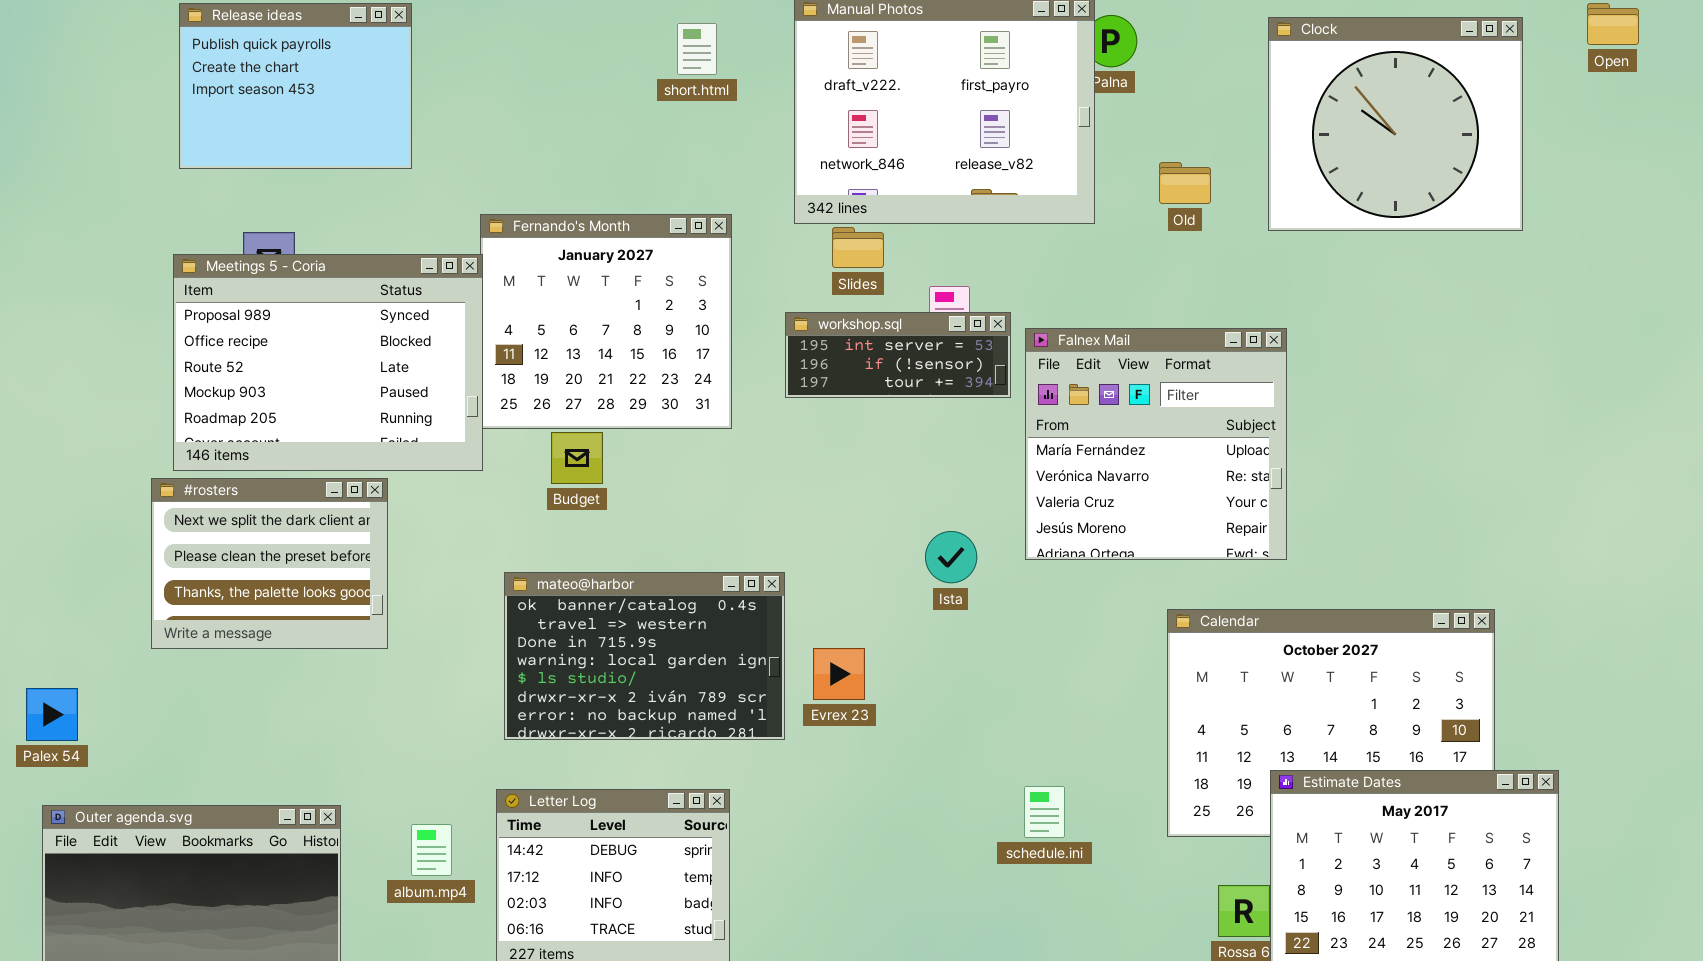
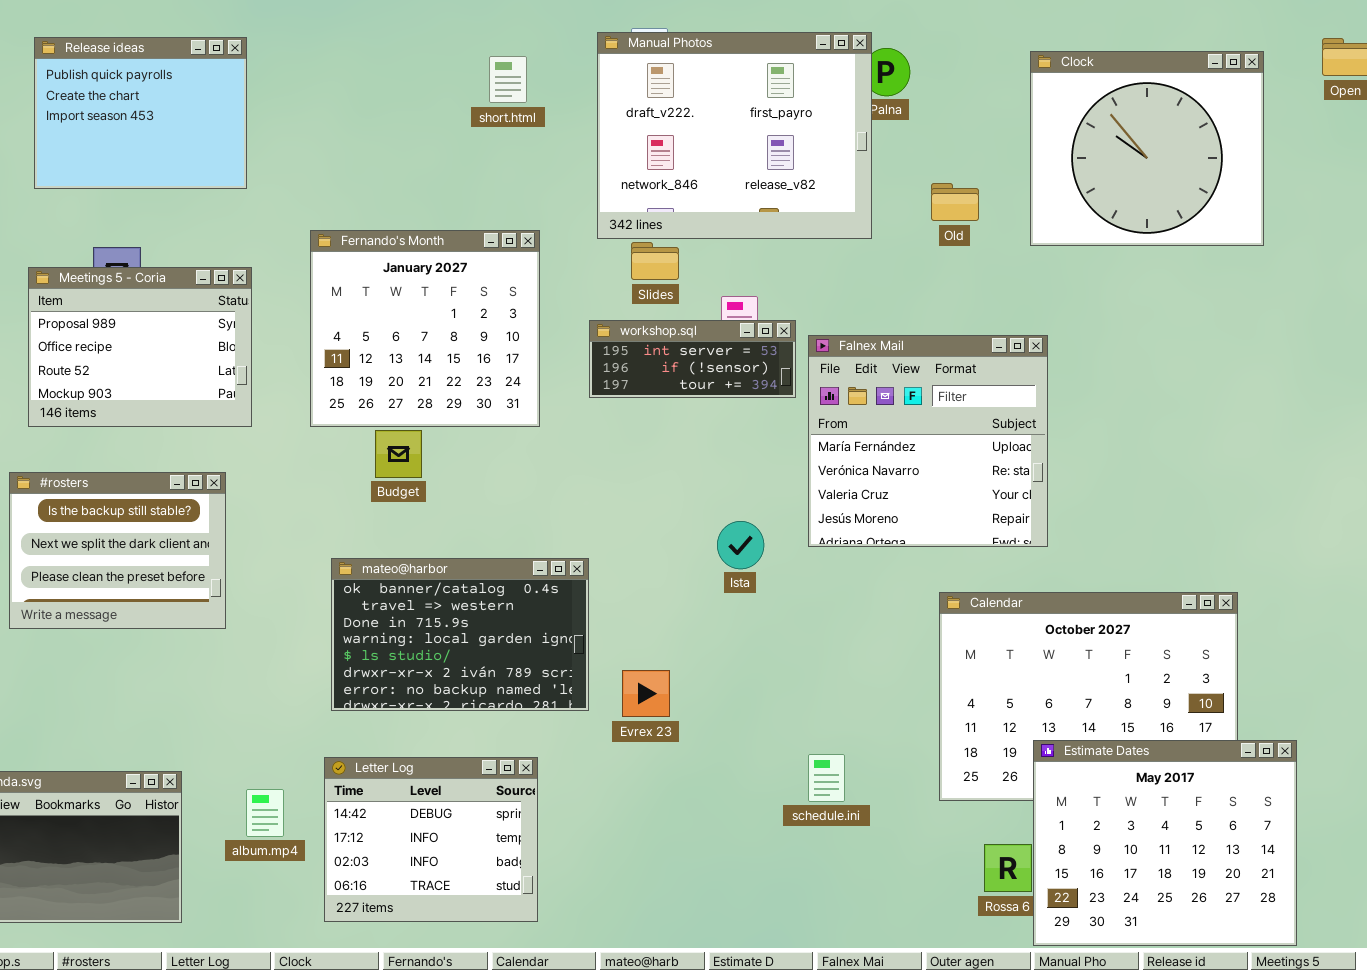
Meetings 5 - Coria: [173,254,483,471] -> [28,267,252,427], resized
#rosters: [151,478,388,649] -> [9,472,226,629], scrolled up 1 row
Evrex 23: [813,648,865,700] -> [622,670,670,717], moved

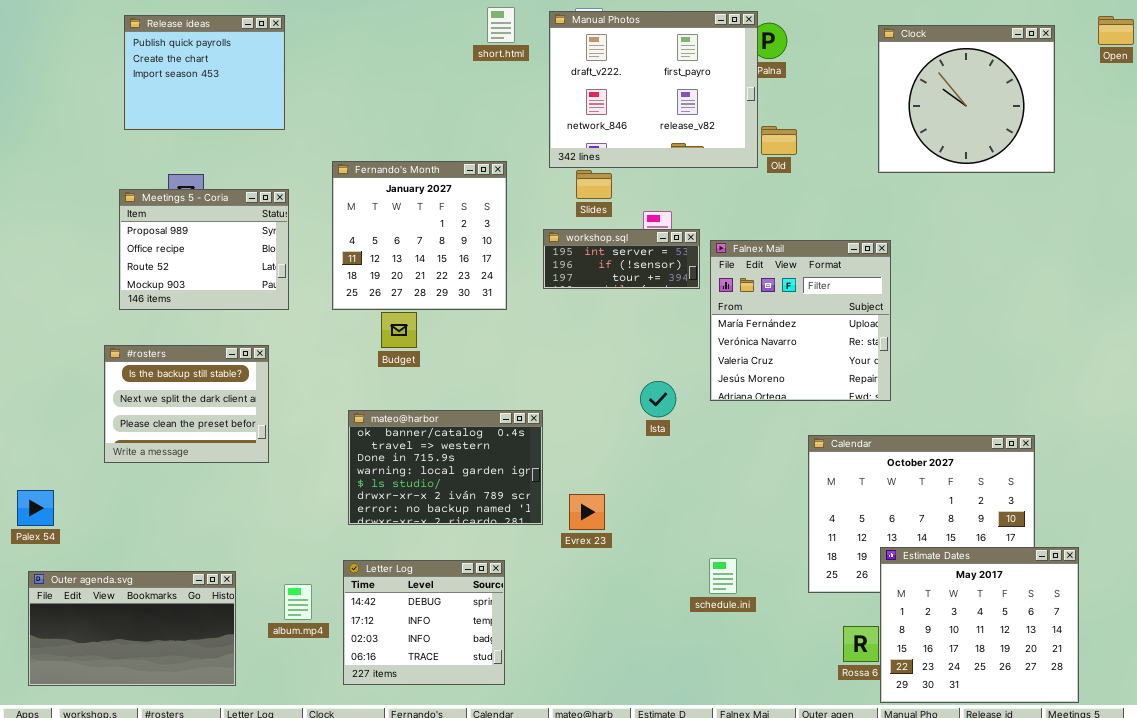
short.html: [489,56,527,103] -> [487,7,515,43], moved
Old: [931,183,979,221] -> [761,126,797,155], moved

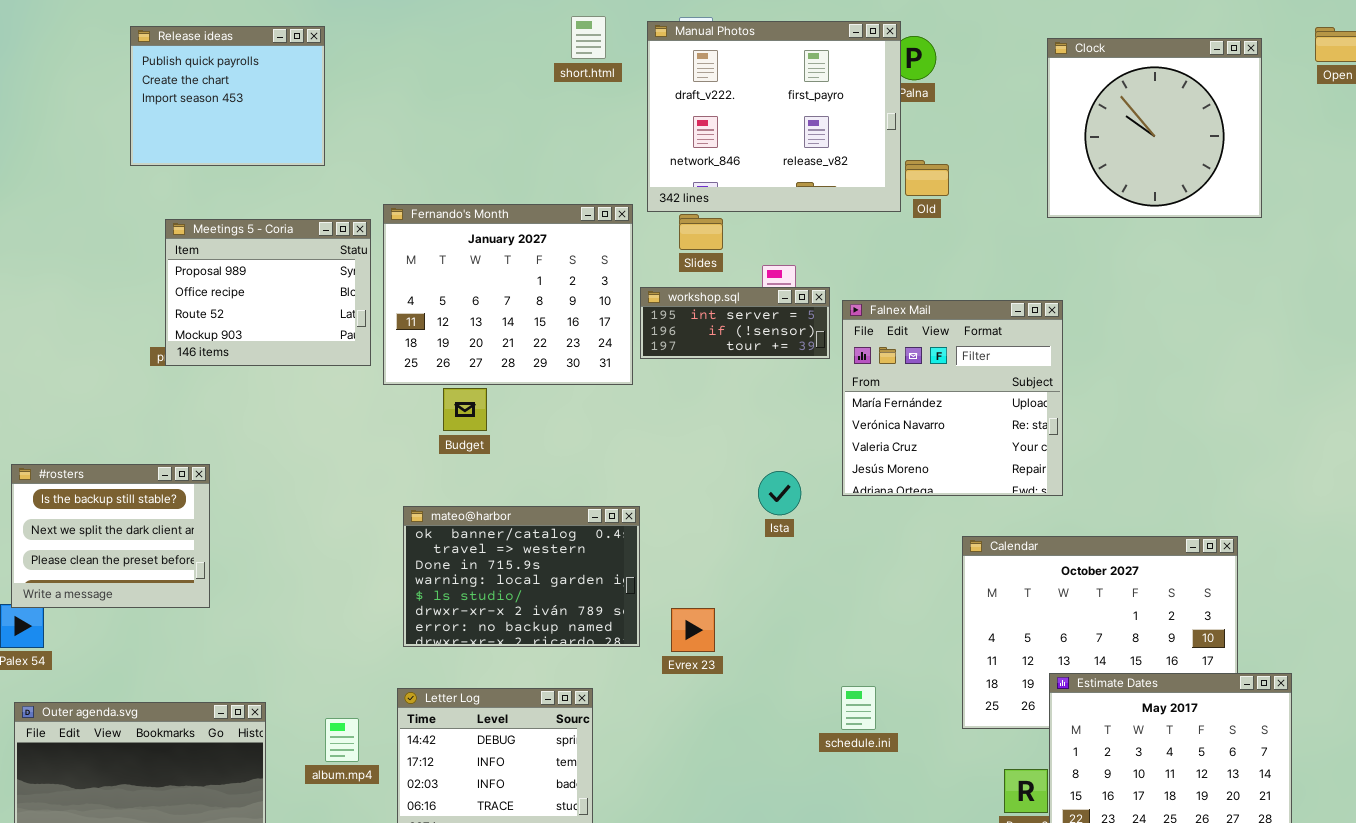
Fernando's Month: [332,161,507,310] -> [383,204,633,385], resized
Meetings 5 - Coria: [119,189,289,310] -> [165,219,371,366], moved
#rosters: [104,345,269,463] -> [11,464,210,608], moved

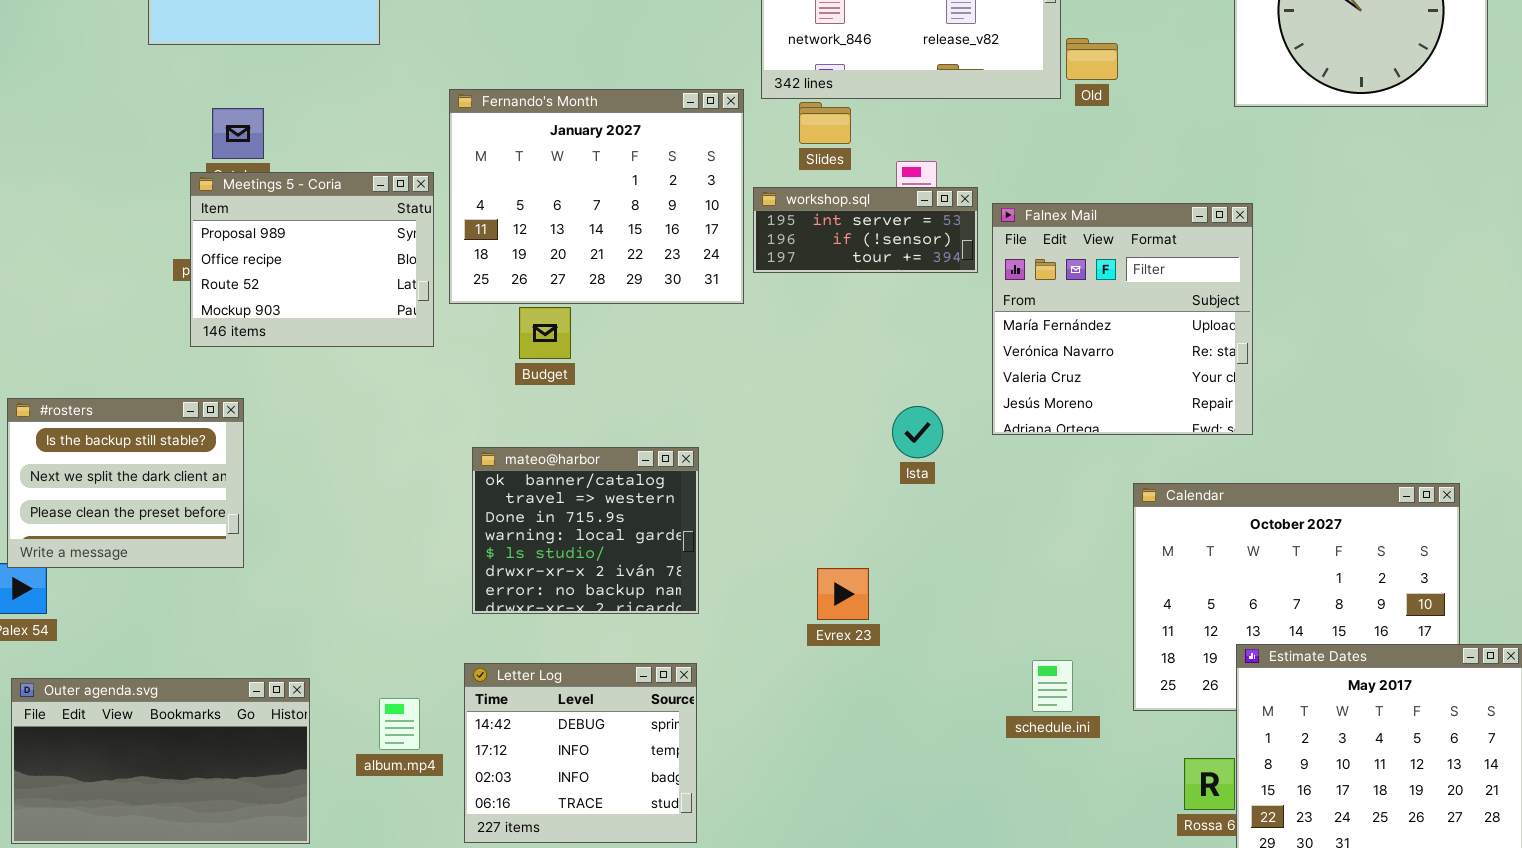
Meetings 5 - Coria: [165,219,371,366] -> [190,172,434,347], moved
mateo@harbor: [403,506,640,647] -> [472,447,699,614], resized
Evrex 23: [671,608,715,652] -> [817,568,869,620], moved
schedule.ini: [841,686,876,730] -> [1032,660,1073,712], moved

